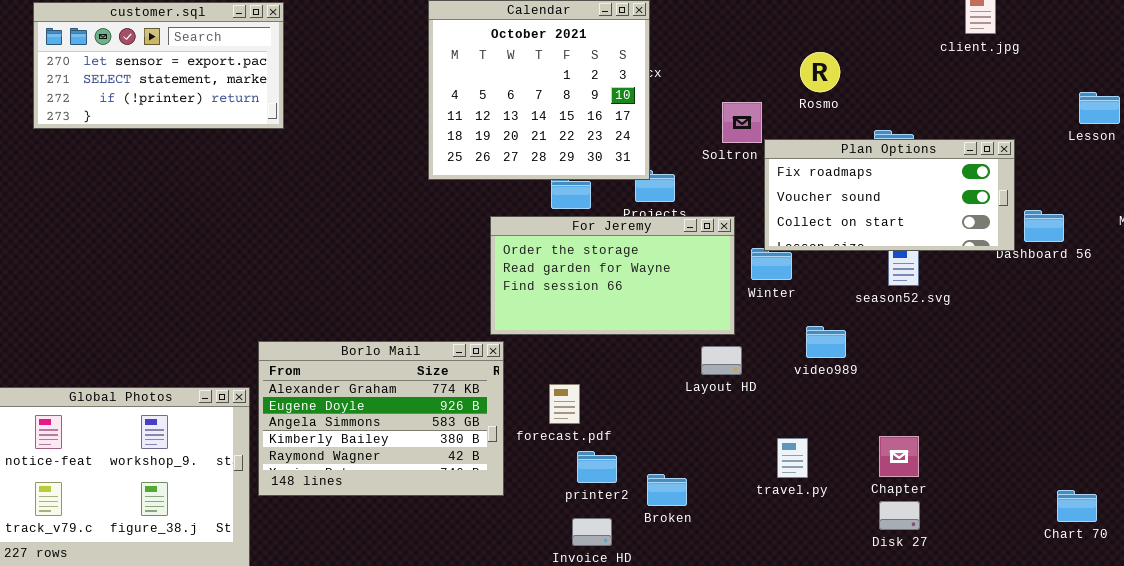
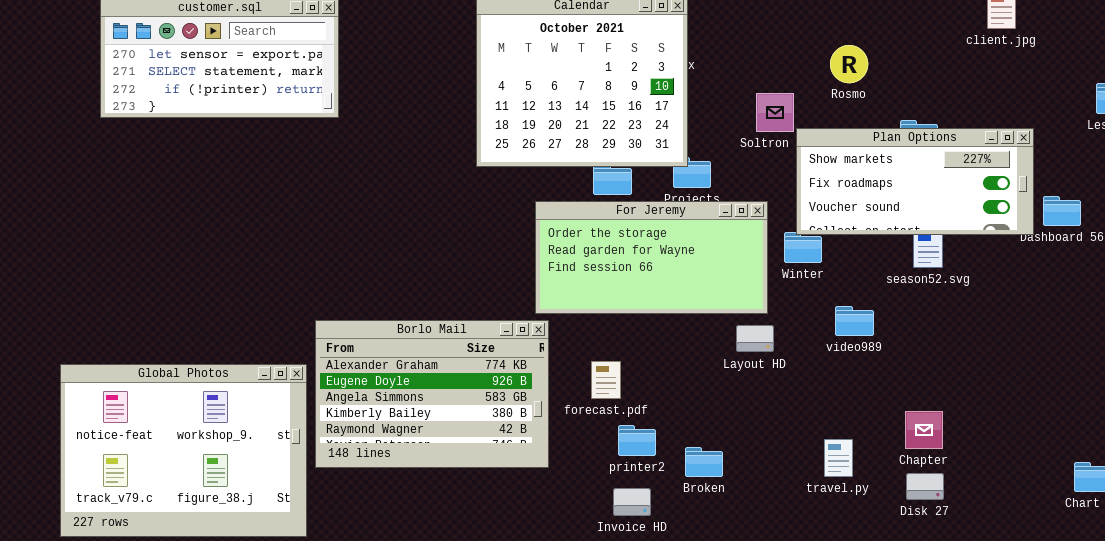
Plan Options: [764,139,1015,251] -> [796,128,1034,235], scrolled up 1 row
travel.py: [777,438,808,478] -> [824,439,853,477], moved

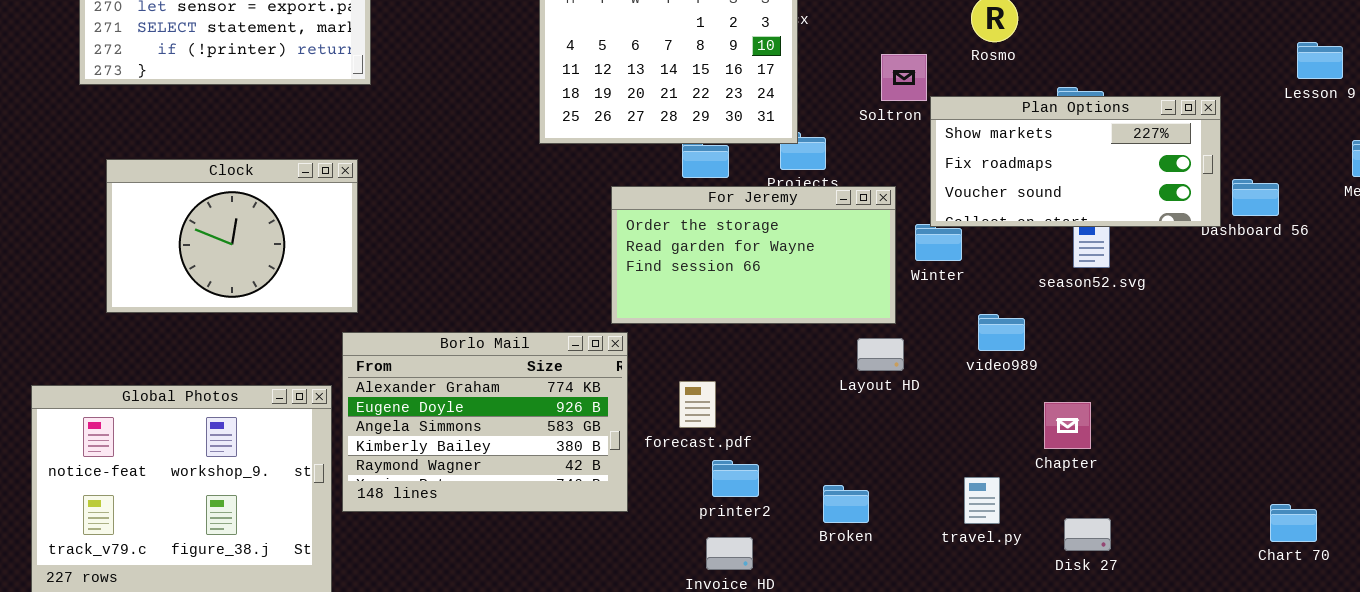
Clock: none -> [106,159,358,313], opened
Chapter: [905,411,943,449] -> [1044,402,1091,449], moved
Broken: [685,447,723,477] -> [823,485,869,523], moved

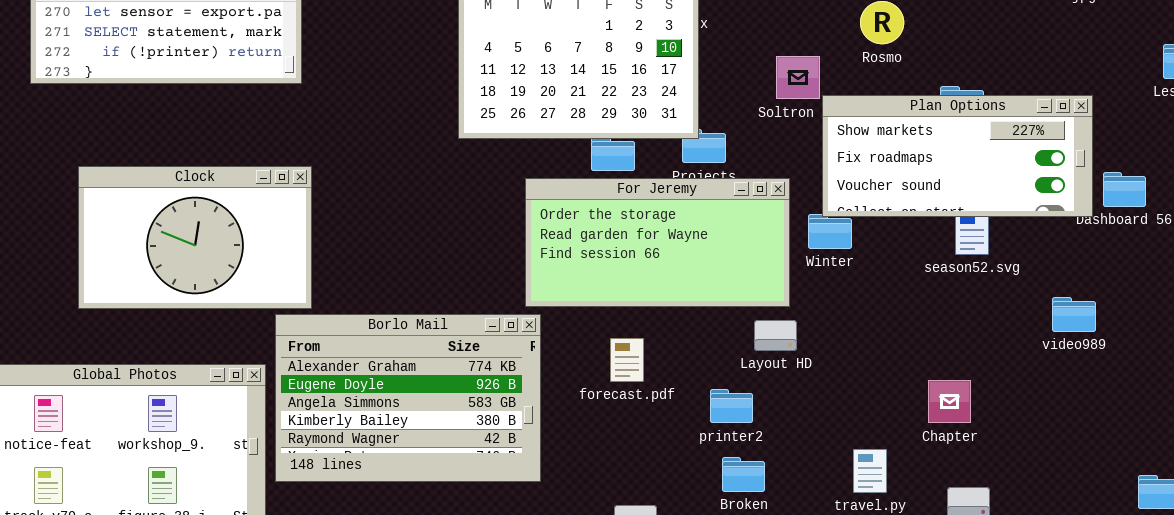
Clock: [106,159,358,313] -> [78,166,312,309], moved
video989: [978,314,1025,351] -> [1052,297,1096,332], moved
forecast.pdf: [679,381,716,428] -> [610,338,644,382], moved
printer2: [712,460,759,497] -> [710,389,753,423], moved

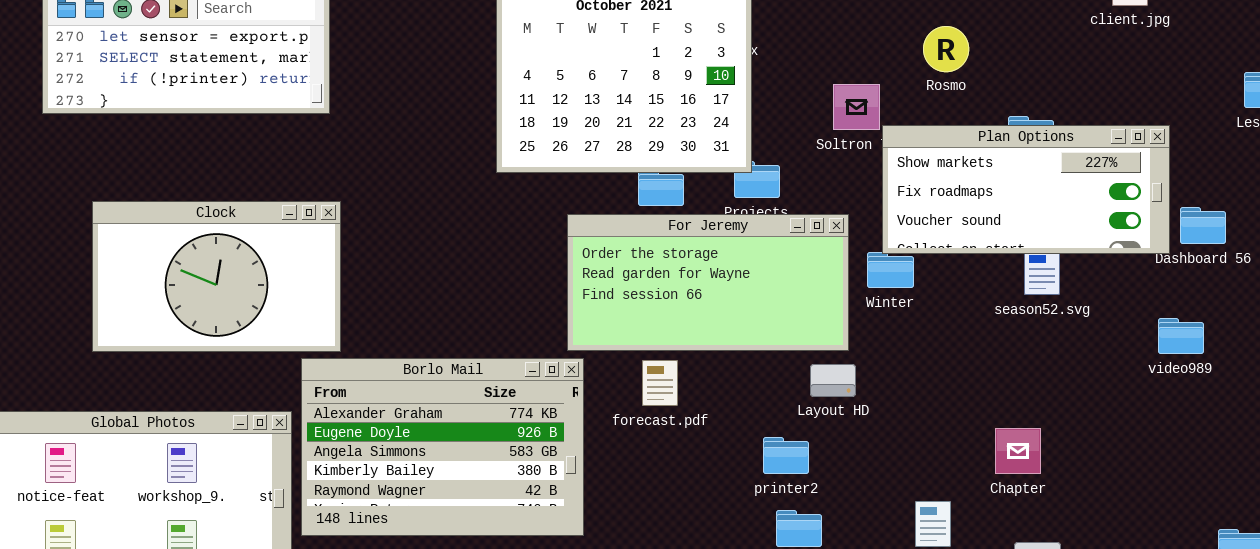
video989: [1052,297,1096,332] -> [1158,318,1204,354], moved
forecast.pdf: [610,338,644,382] -> [642,360,678,406], moved

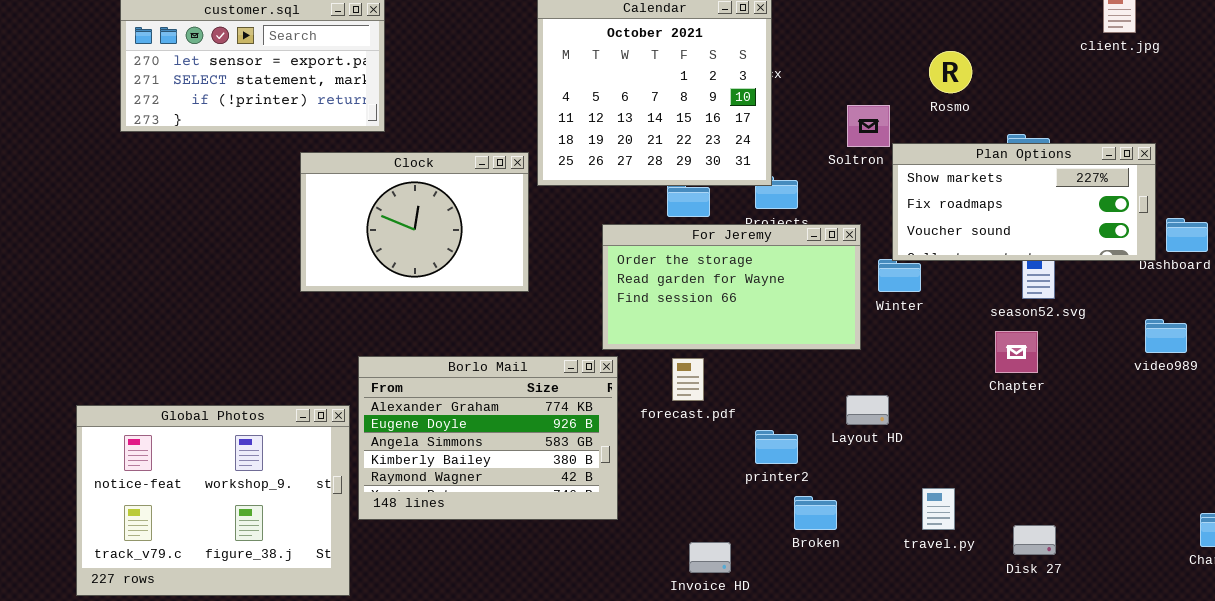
Clock: [92,201,341,352] -> [300,152,529,292], moved
Layout HD: [810,364,856,397] -> [846,395,889,425], moved
Chapter: [995,428,1041,474] -> [995,331,1038,373], moved
printer2: [763,437,809,474] -> [755,430,798,464], moved

